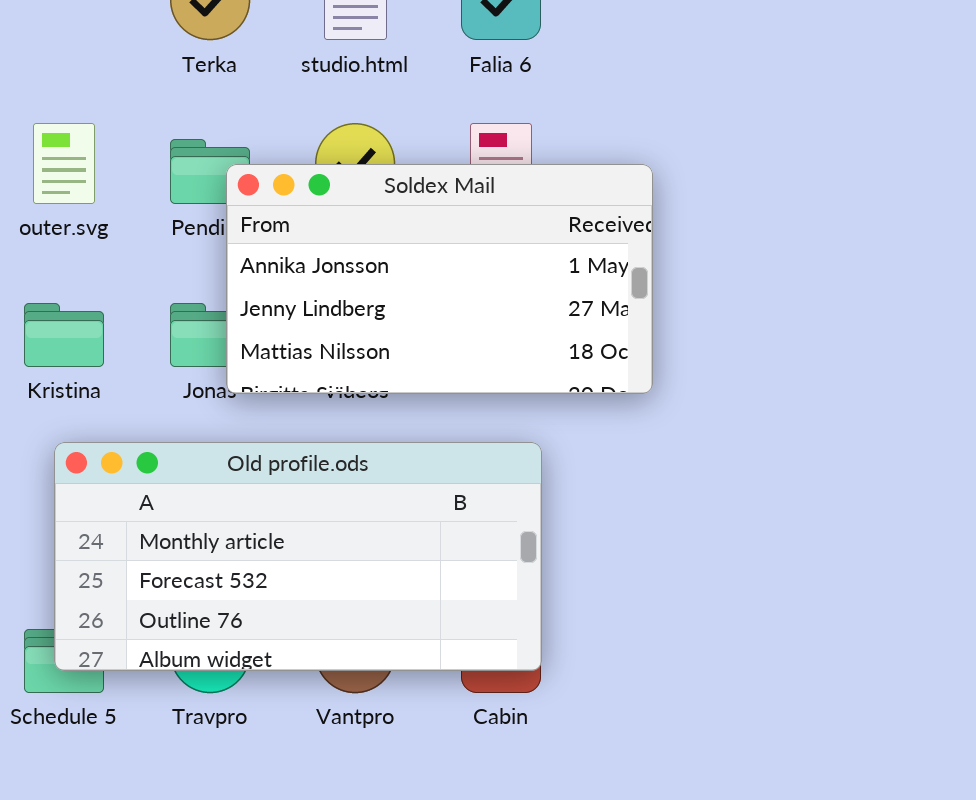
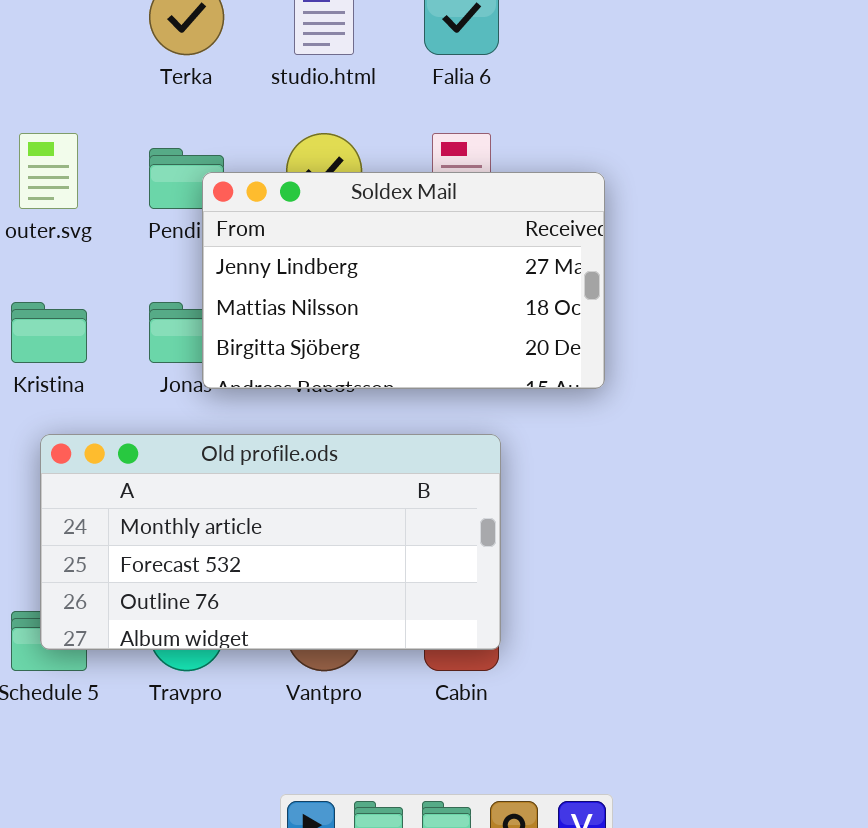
Soldex Mail: [226,164,653,394] -> [202,172,605,389], scrolled down 1 row

